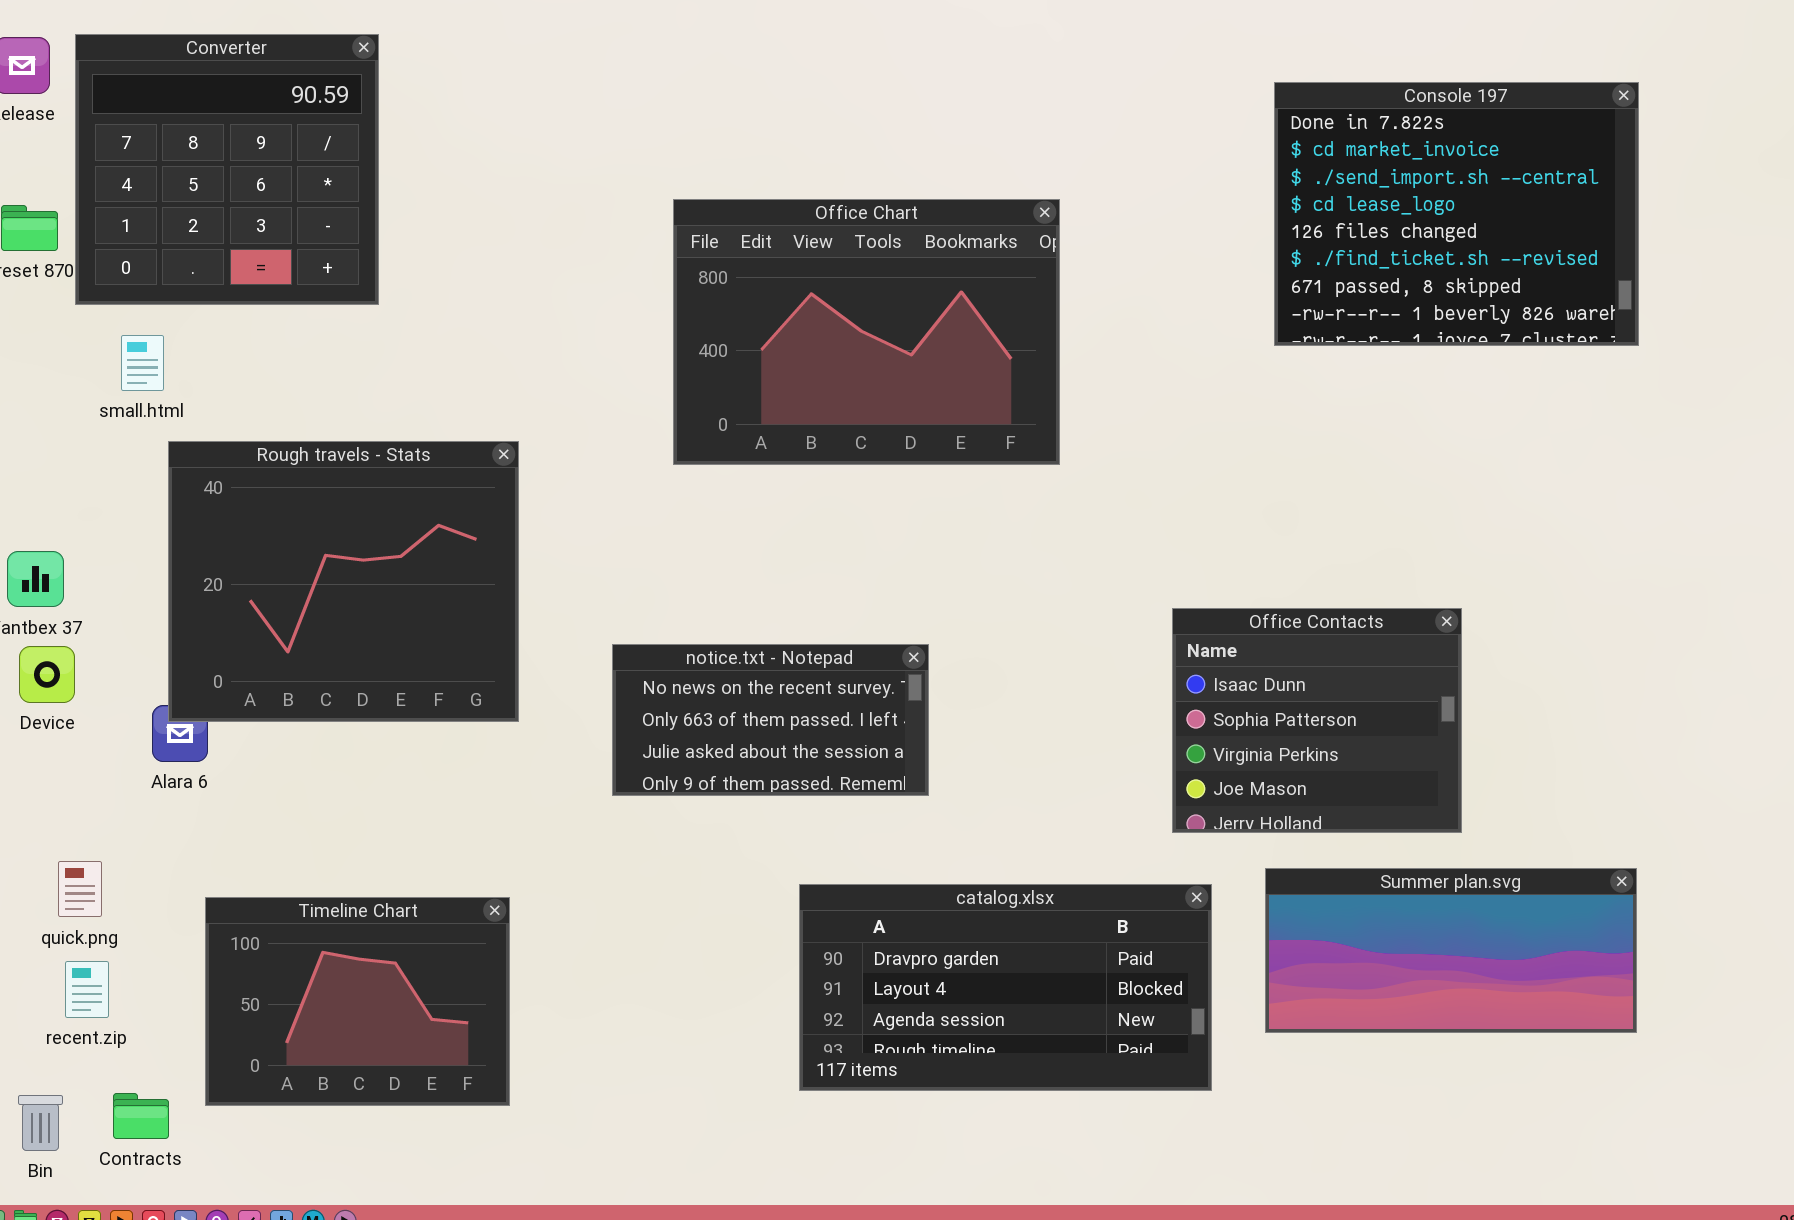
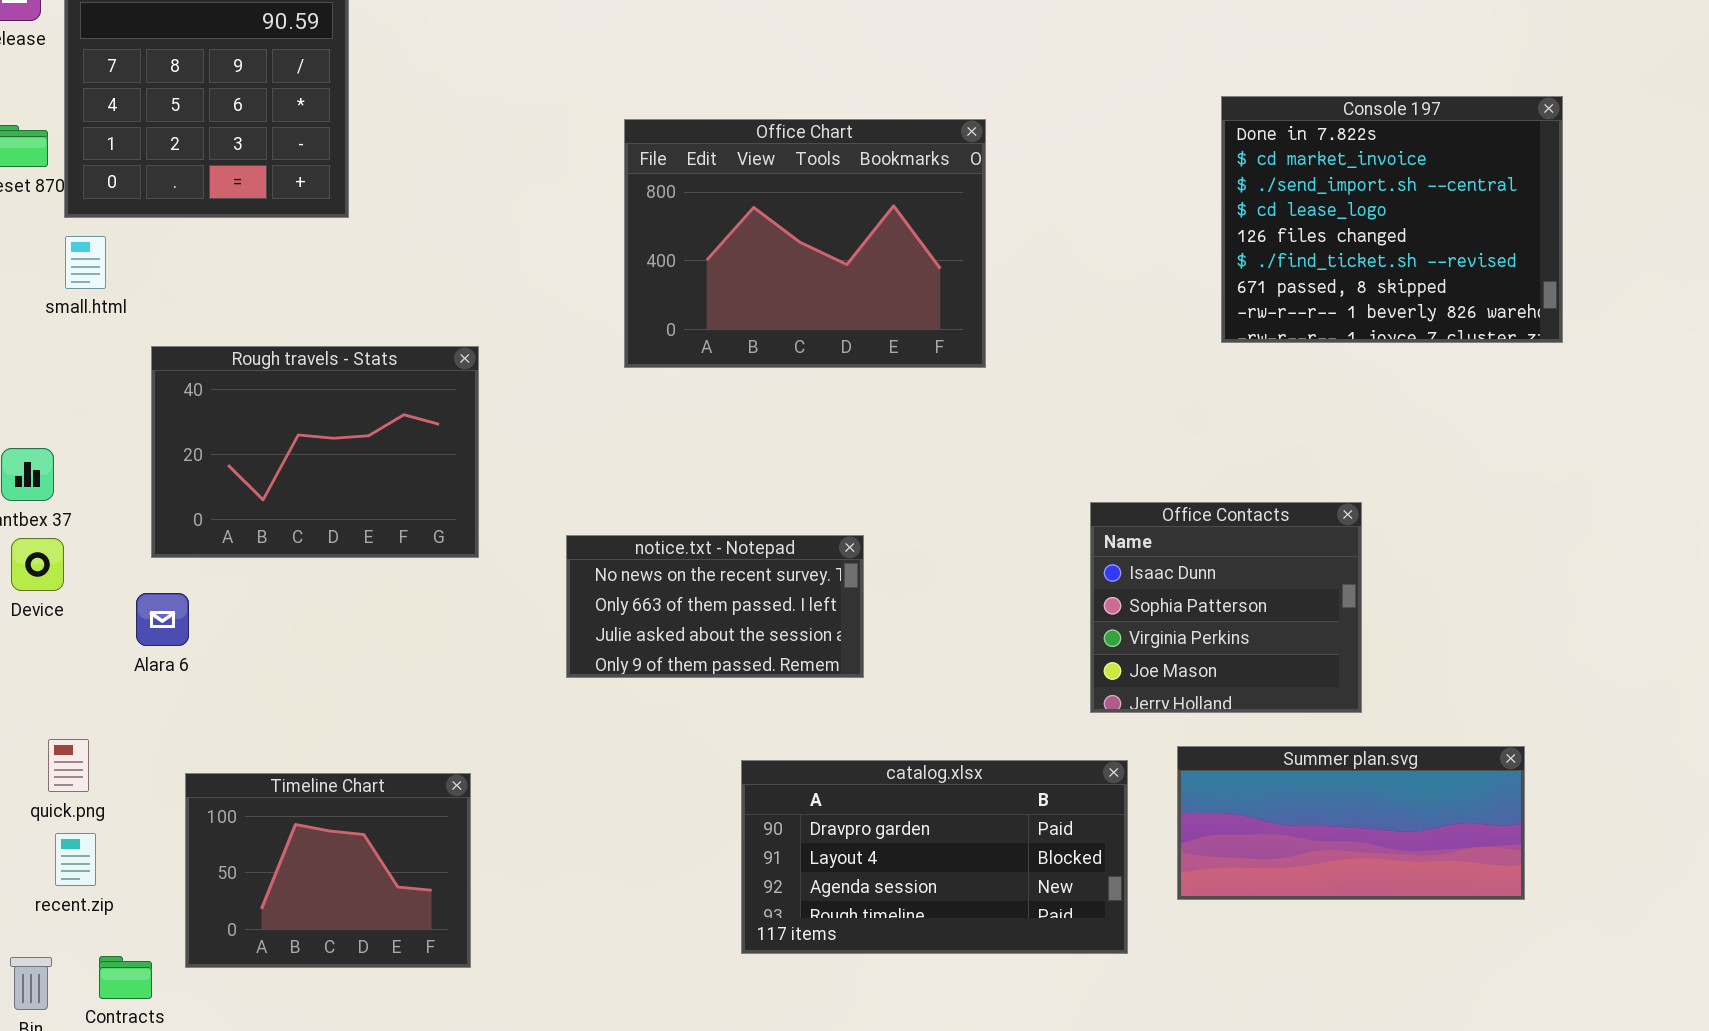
Console 197: [1274,82,1639,346] -> [1221,96,1563,343], moved
small.html: [121,335,164,391] -> [65,236,106,289], moved
Rough travels - Stats: [168,441,519,722] -> [151,346,479,558], resized

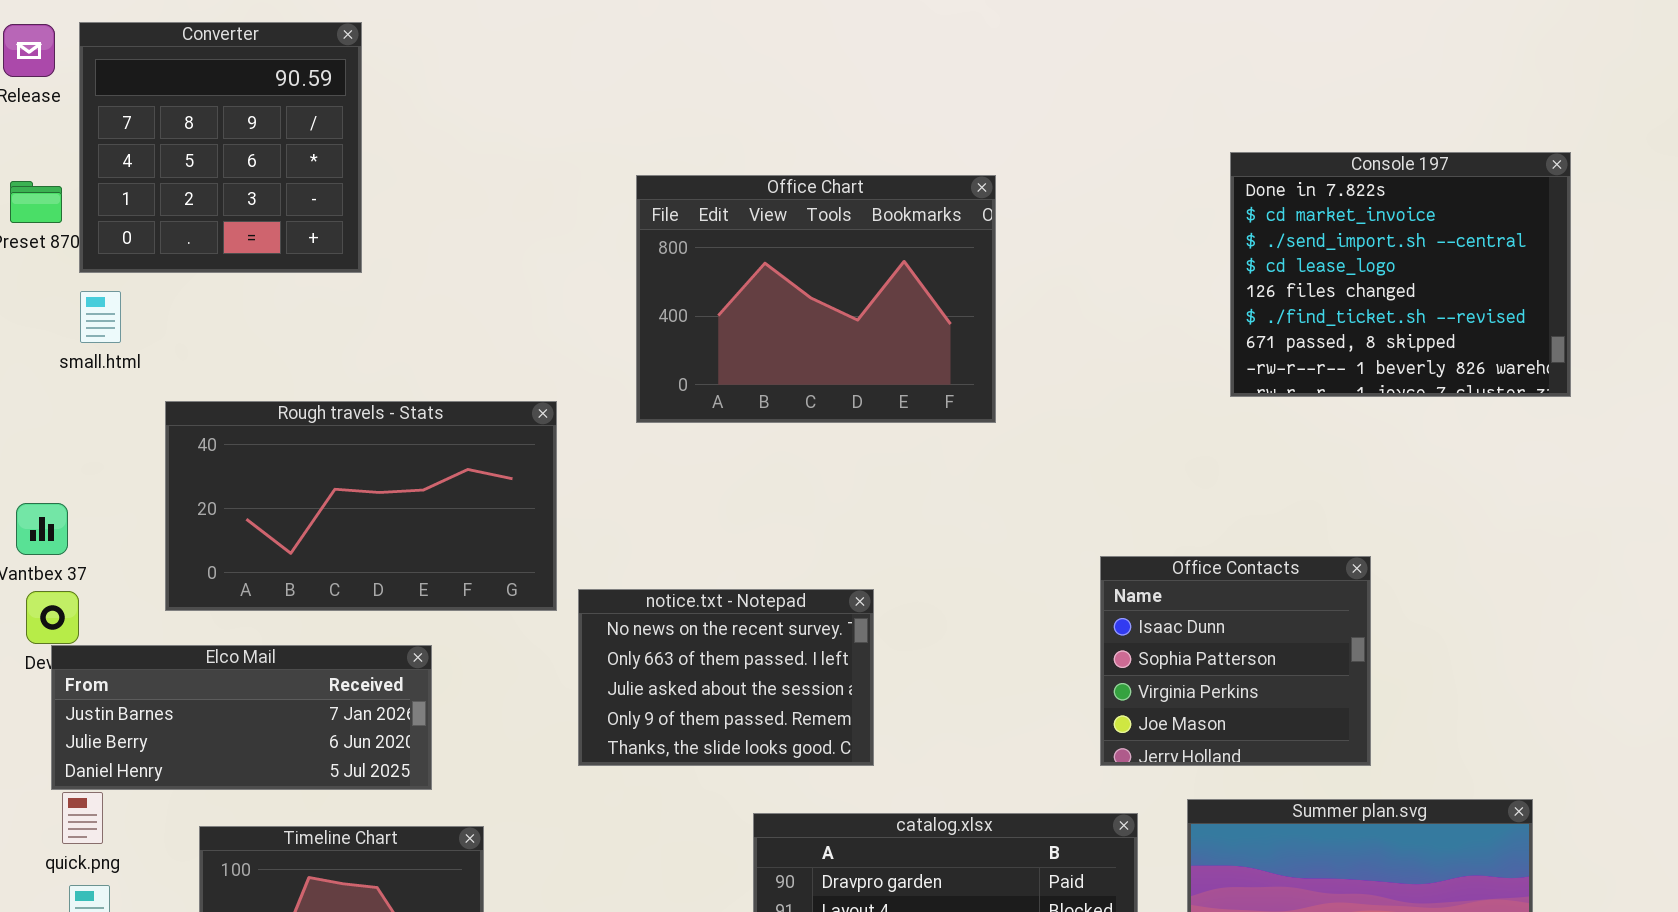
Rough travels - Stats: [151,346,479,558] -> [165,401,557,611], resized
notice.txt - Notepad: [566,535,864,678] -> [578,589,874,766], resized
Elco Mail: none -> [51,645,432,790], opened

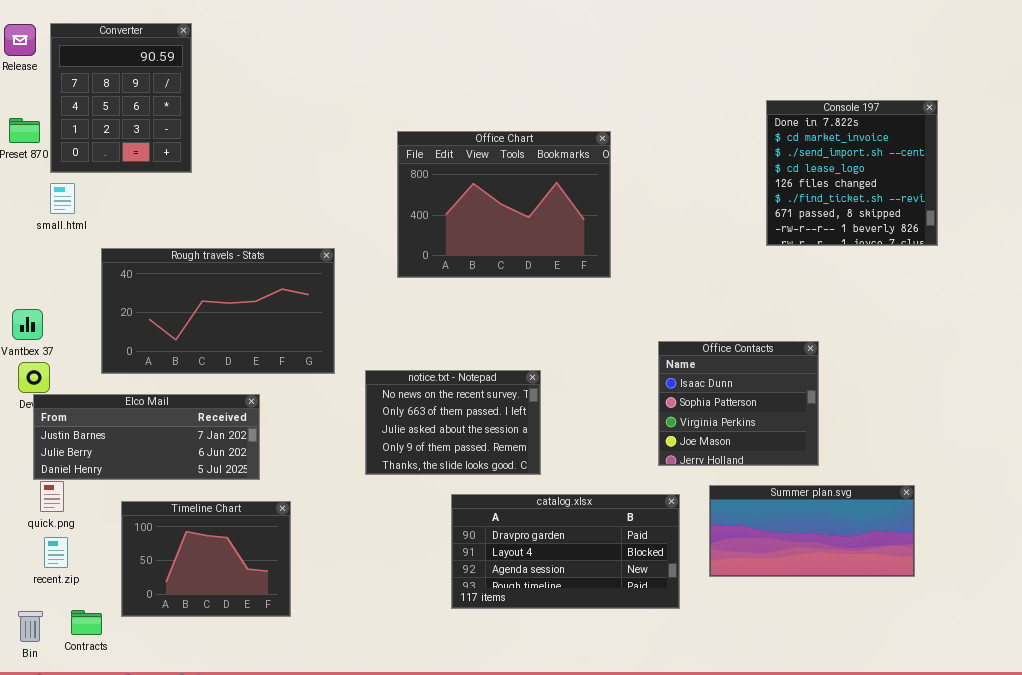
Converter: [79,22,362,273] -> [50,23,192,173], resized
Console 197: [1230,152,1571,397] -> [766,100,938,246], resized
Office Chart: [636,175,996,423] -> [397,131,611,278], moved
notice.txt - Notepad: [578,589,874,766] -> [365,370,541,475], moved

